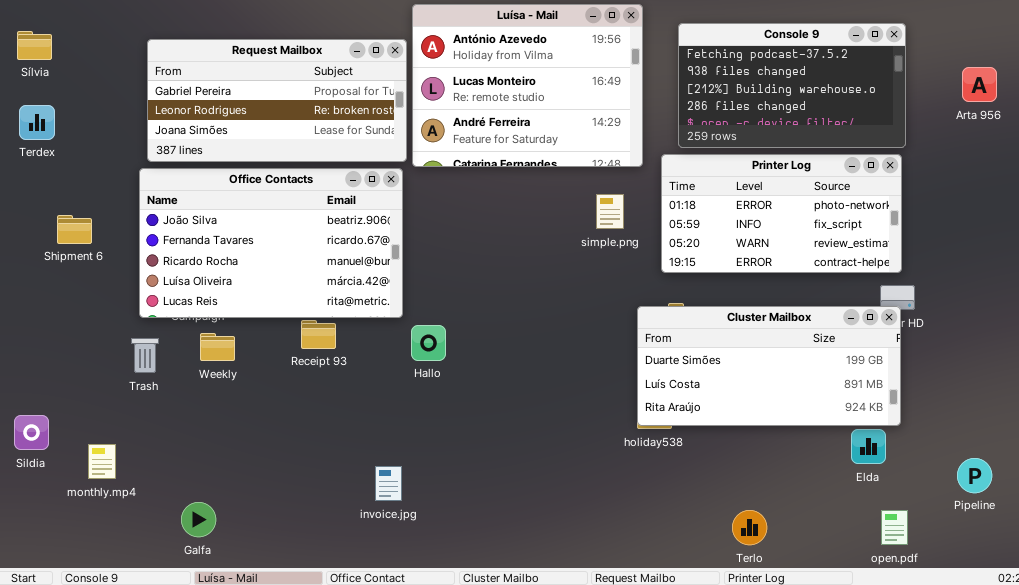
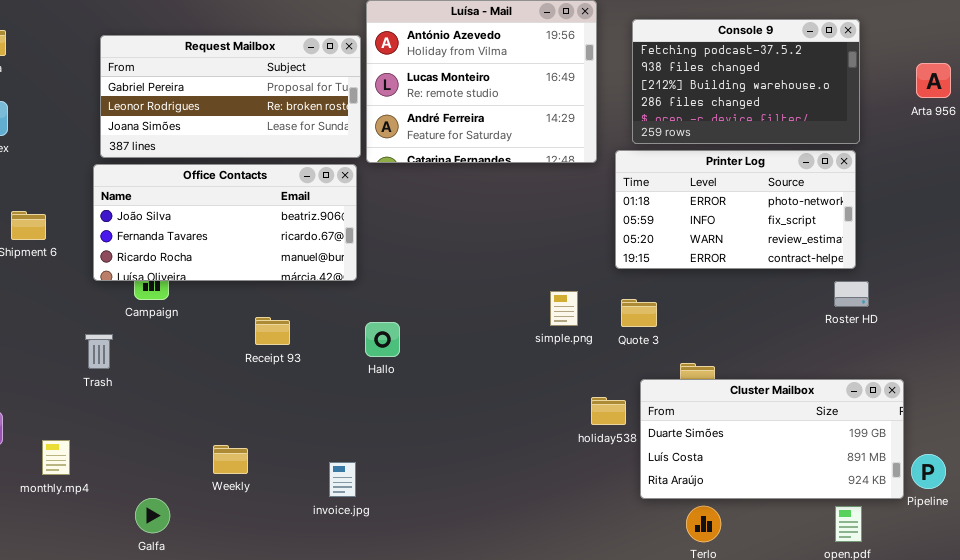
Office Contacts: [139,168,403,318] -> [93,164,357,281], resized
simple.png: [596,194,624,229] -> [550,291,578,326], moved
Cluster Mailbox: [637,306,901,426] -> [640,379,904,499], moved
Weekly: [200,333,235,361] -> [213,445,248,474], moved

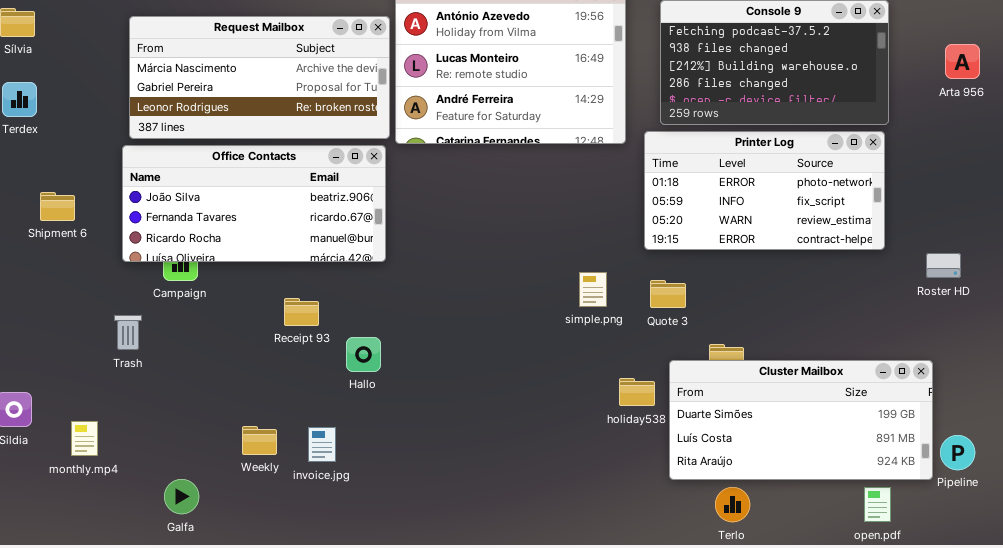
Request Mailbox: [100,35,361,158] -> [129,16,390,139], scrolled up 1 row
Roster HD: [834,281,869,307] -> [926,253,961,278], moved
Hallo: [365,322,400,357] -> [346,337,381,372], moved
invoice.jpg: [329,462,356,497] -> [308,427,336,462], moved

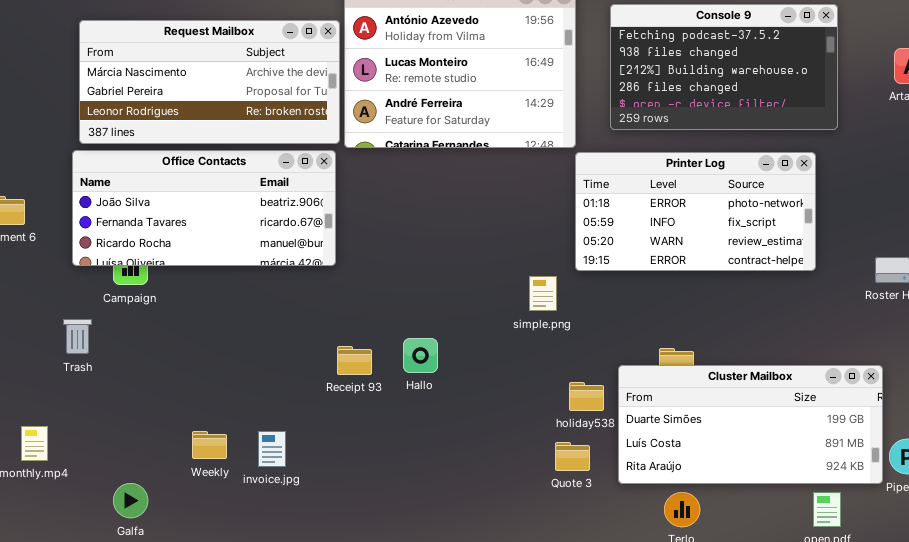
Printer Log: [644,131,885,250] -> [575,152,816,271], moved
Quote 3: [650,280,686,308] -> [555,442,590,471], moved
Receipt 93: [284,298,319,326] -> [337,346,372,375], moved
Hallo: [346,337,381,372] -> [403,338,438,373], moved

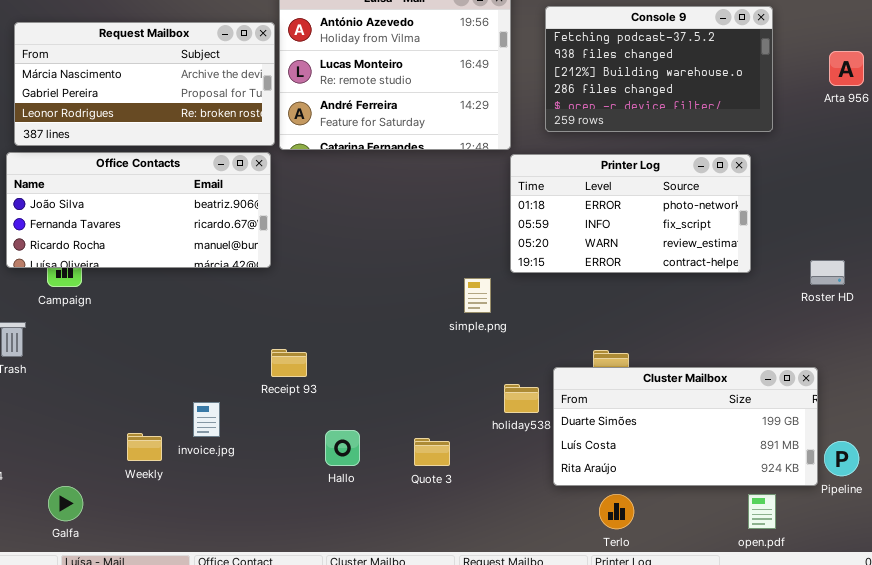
Hallo: [403,338,438,373] -> [325,430,360,466], moved
invoice.jpg: [258,431,286,467] -> [193,402,220,437], moved
Quote 3: [555,442,590,471] -> [414,438,450,466], moved

